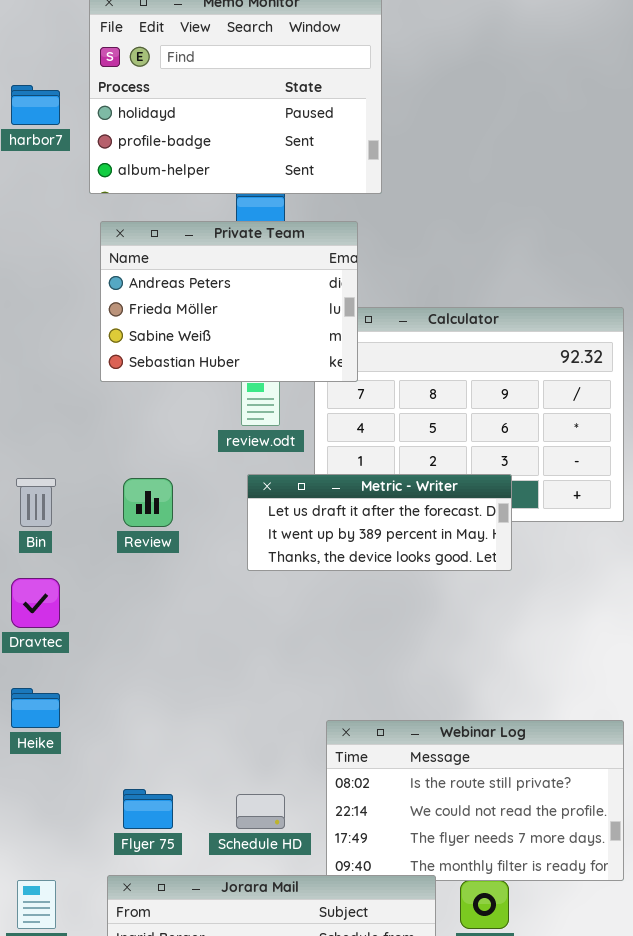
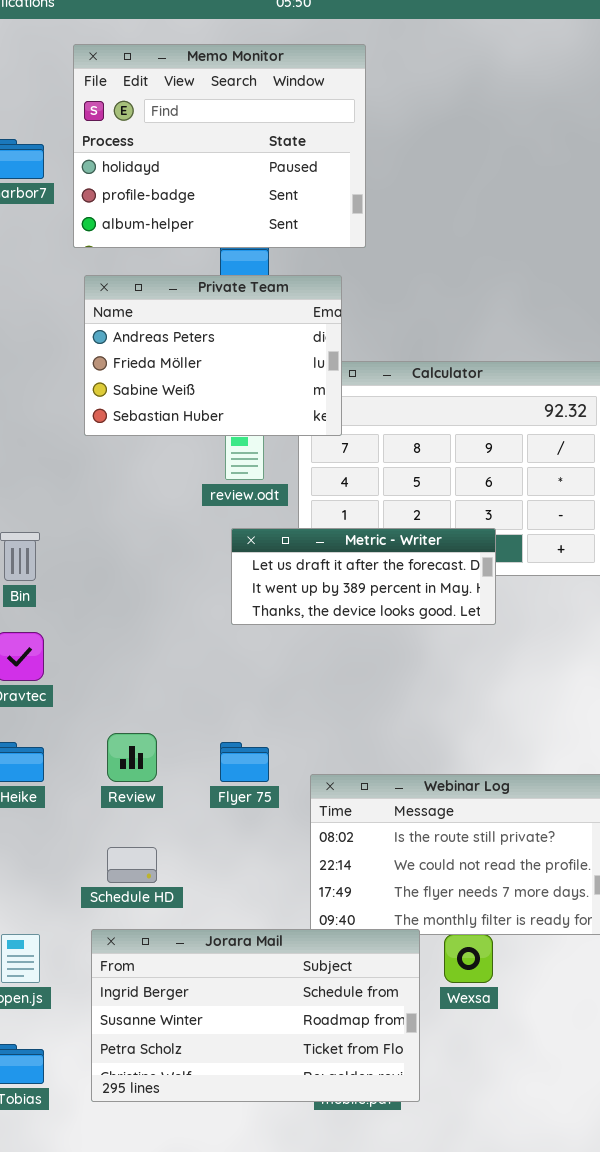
Review: [123,478,173,527] -> [107,733,157,782], moved
Flyer 75: [123,789,173,829] -> [220,742,269,782], moved
Schedule HD: [236,794,285,829] -> [107,847,157,883], moved

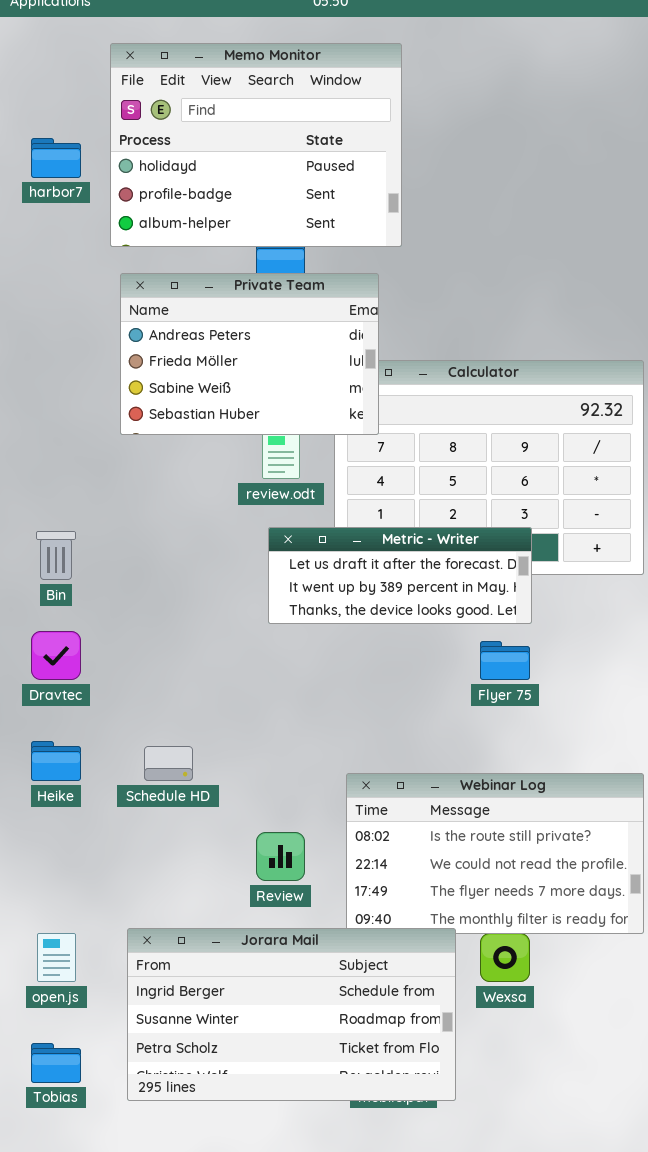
Review: [107,733,157,782] -> [256,832,305,881], moved
Flyer 75: [220,742,269,782] -> [480,641,530,680], moved
Schedule HD: [107,847,157,883] -> [144,746,193,781], moved

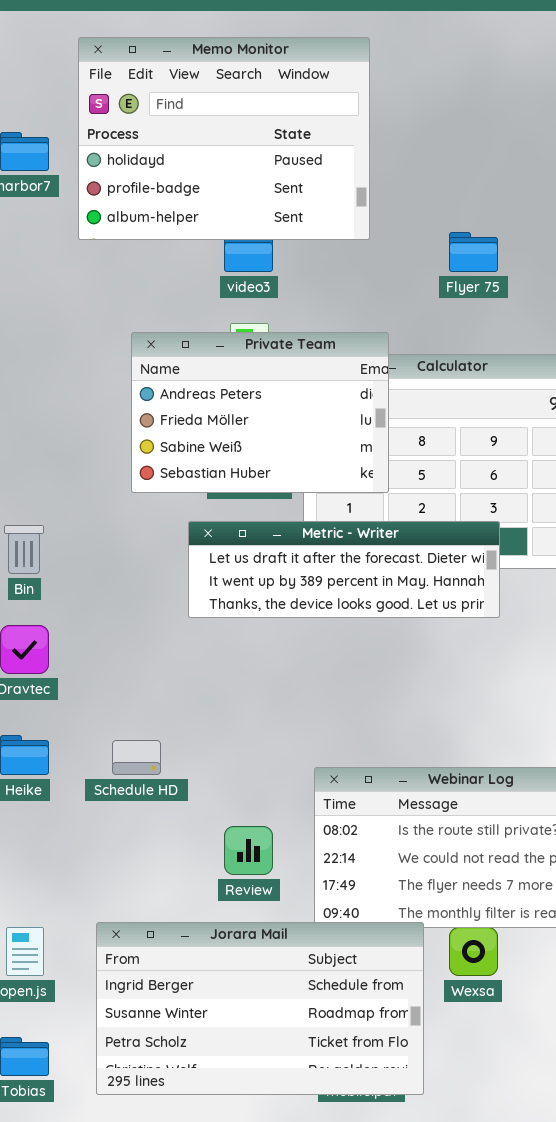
Private Team: [120,273,379,435] -> [131,332,389,493], moved
Metric - Writer: [268,527,532,624] -> [188,521,500,618], resized
Flyer 75: [480,641,530,680] -> [449,232,498,272], moved

